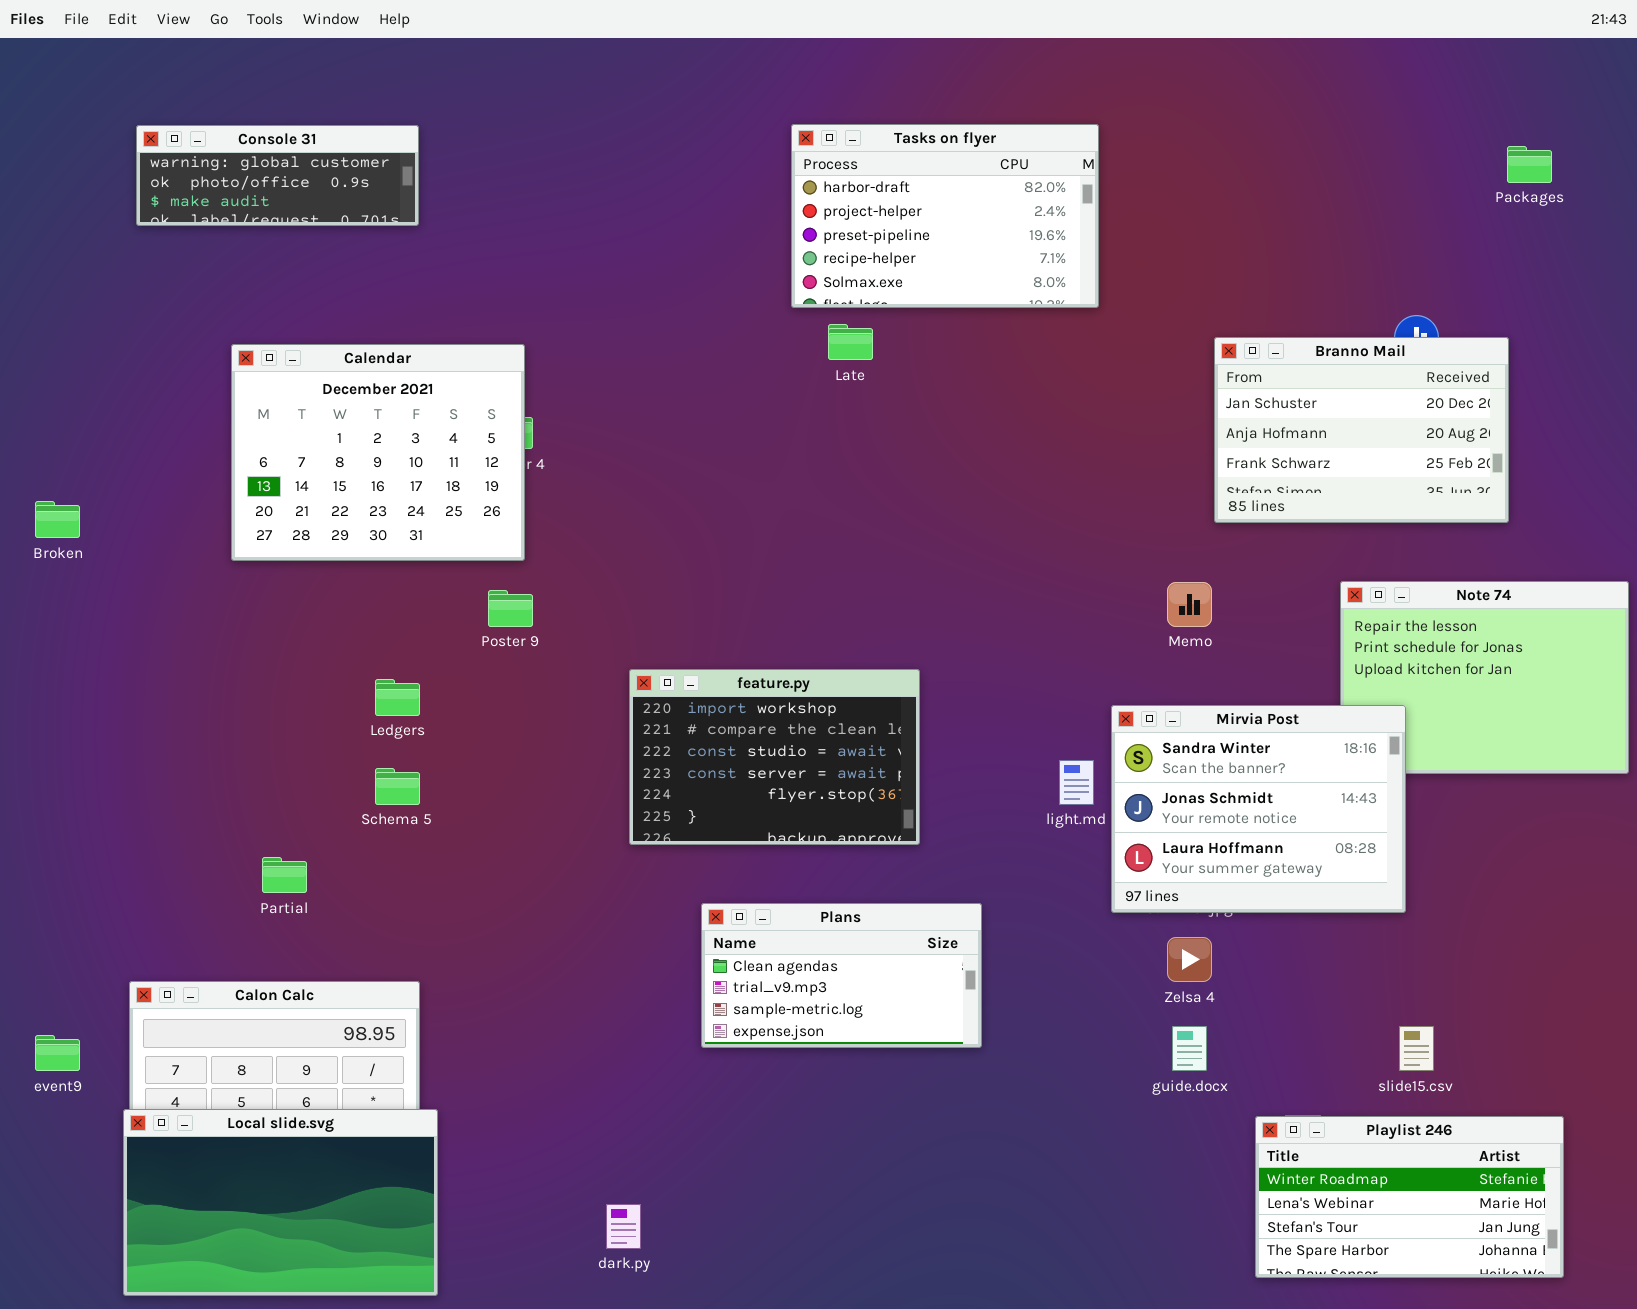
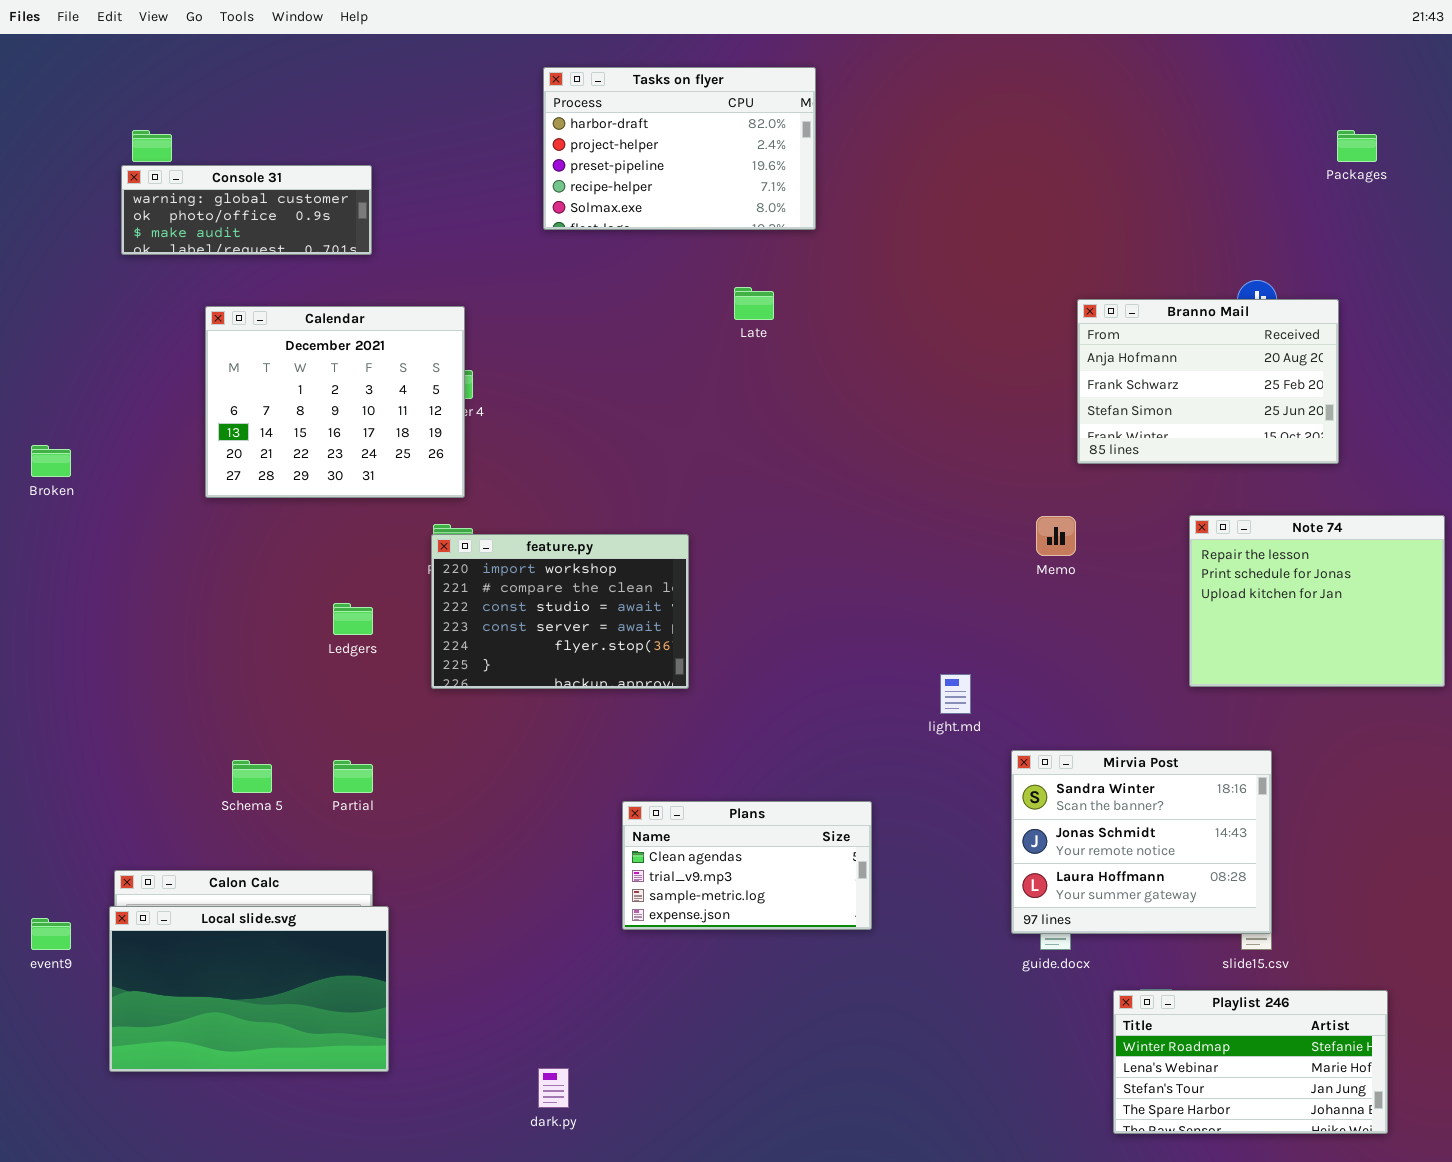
Tasks on flyer: [791,124,1099,308] -> [543,67,816,230], moved
Console 31: [136,125,419,226] -> [121,165,372,255], moved
Branno Mail: [1214,337,1509,523] -> [1077,299,1339,464], scrolled down 1 row
feature.py: [629,669,920,845] -> [431,534,689,689], moved
Mirvia Post: [1111,705,1406,913] -> [1011,750,1272,934], moved
Schema 5: [375,768,420,805] -> [232,760,272,793], moved
Partial: [262,857,307,893] -> [333,760,373,793], moved
Local slide.svg: [123,1109,438,1296] -> [109,906,389,1072], moved

